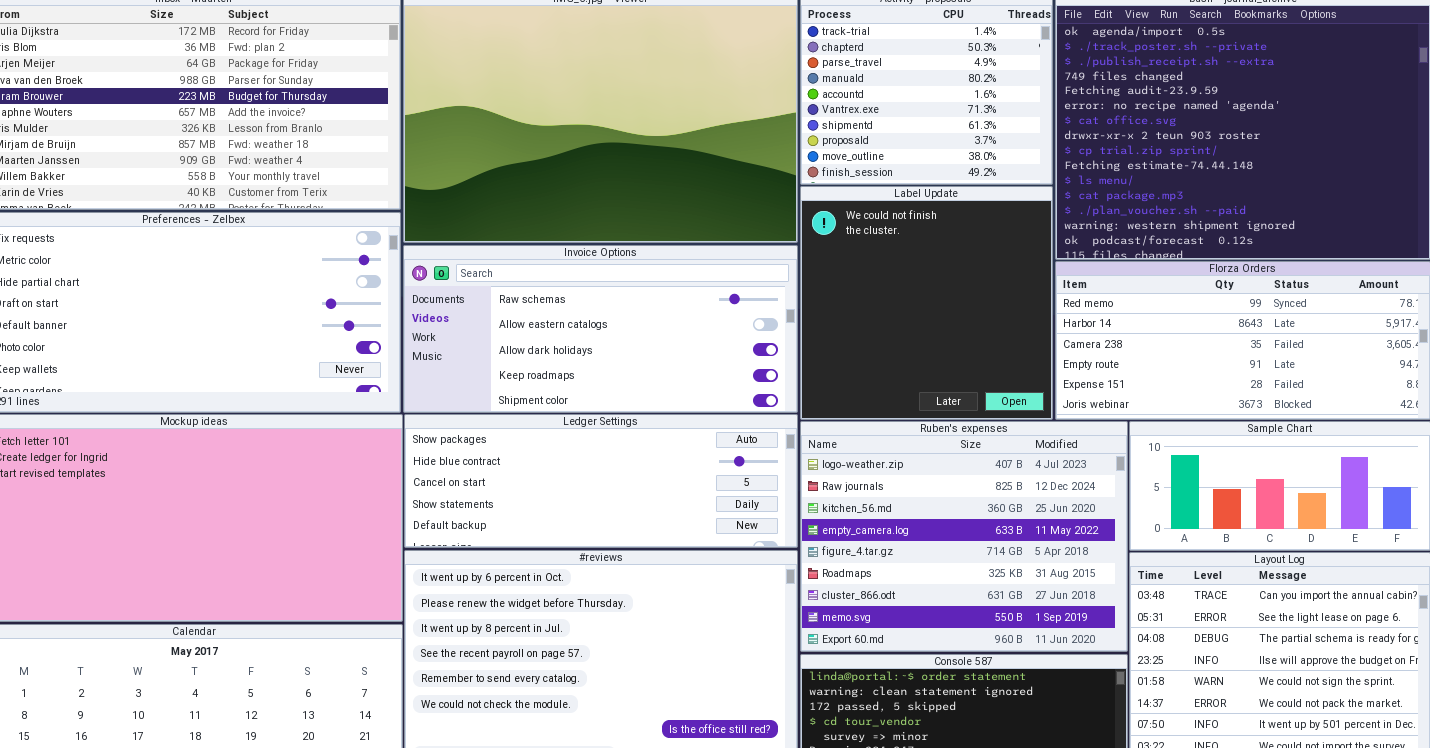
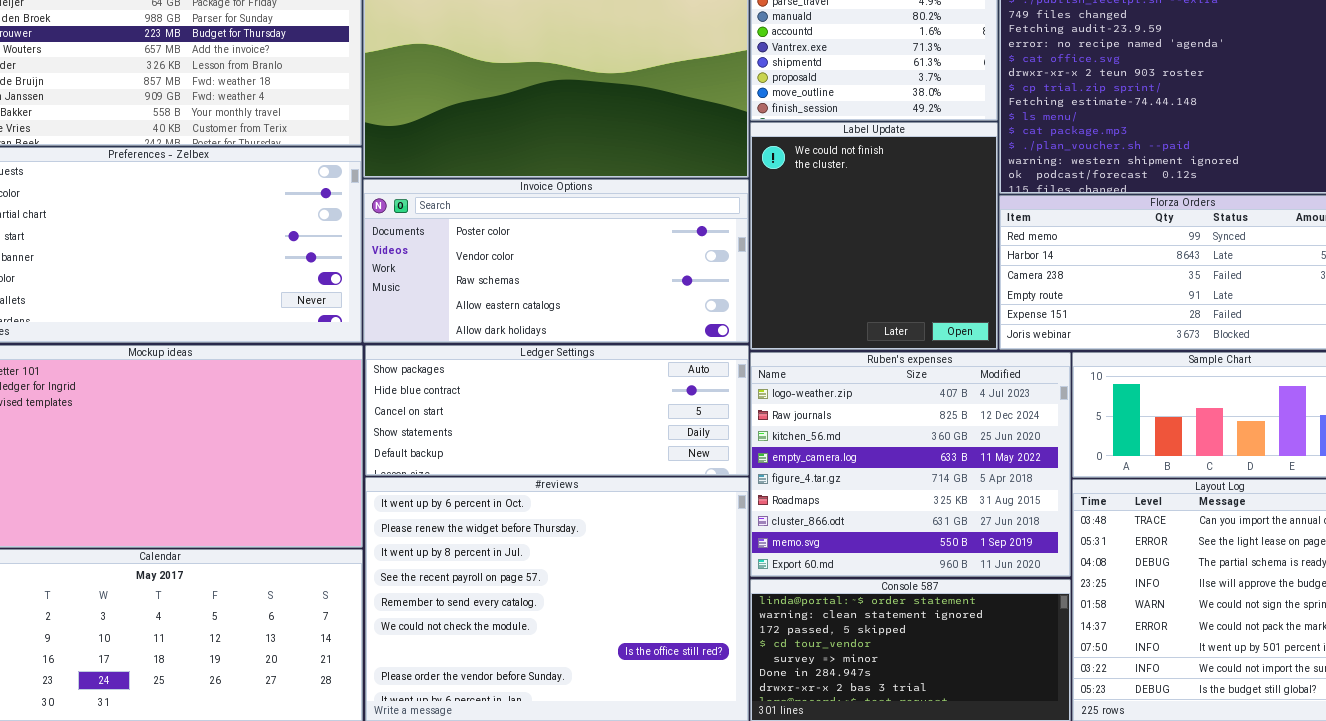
Invoice Options: [403,245,798,413] -> [363,179,749,343], scrolled up 2 rows

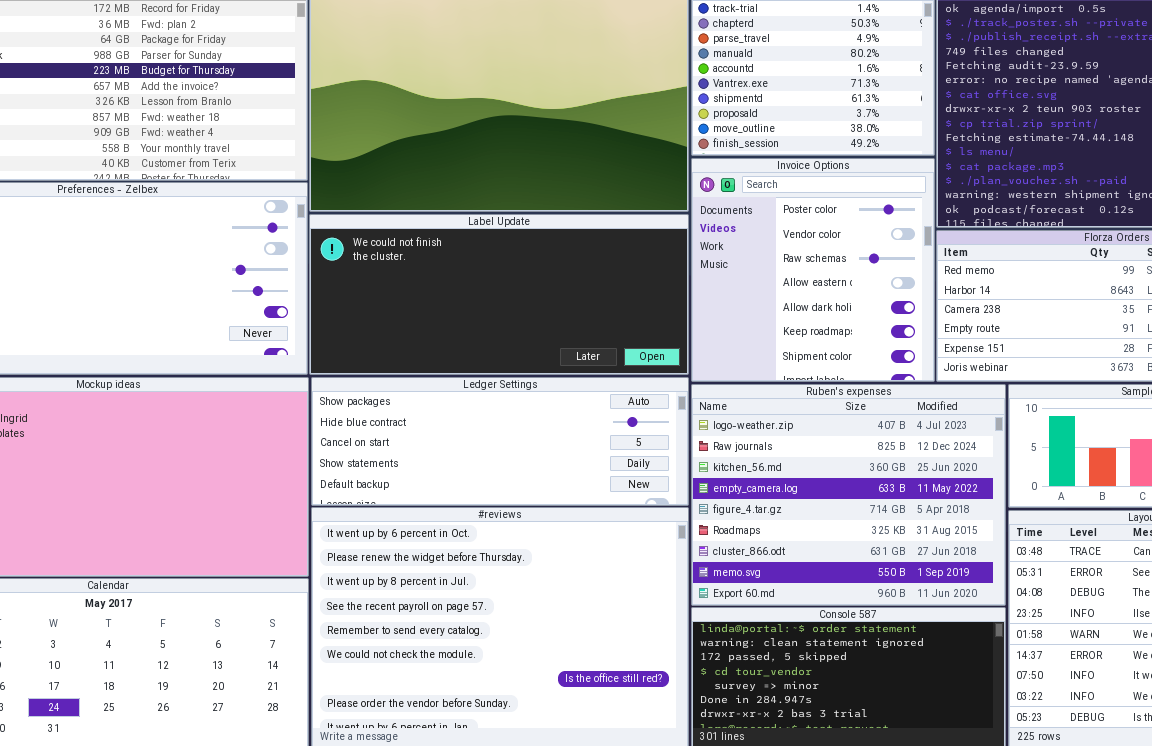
Label Update: [750,122,998,350] -> [309,214,689,375], moved, resized
Invoice Options: [363,179,749,343] -> [691,158,935,382], moved, resized

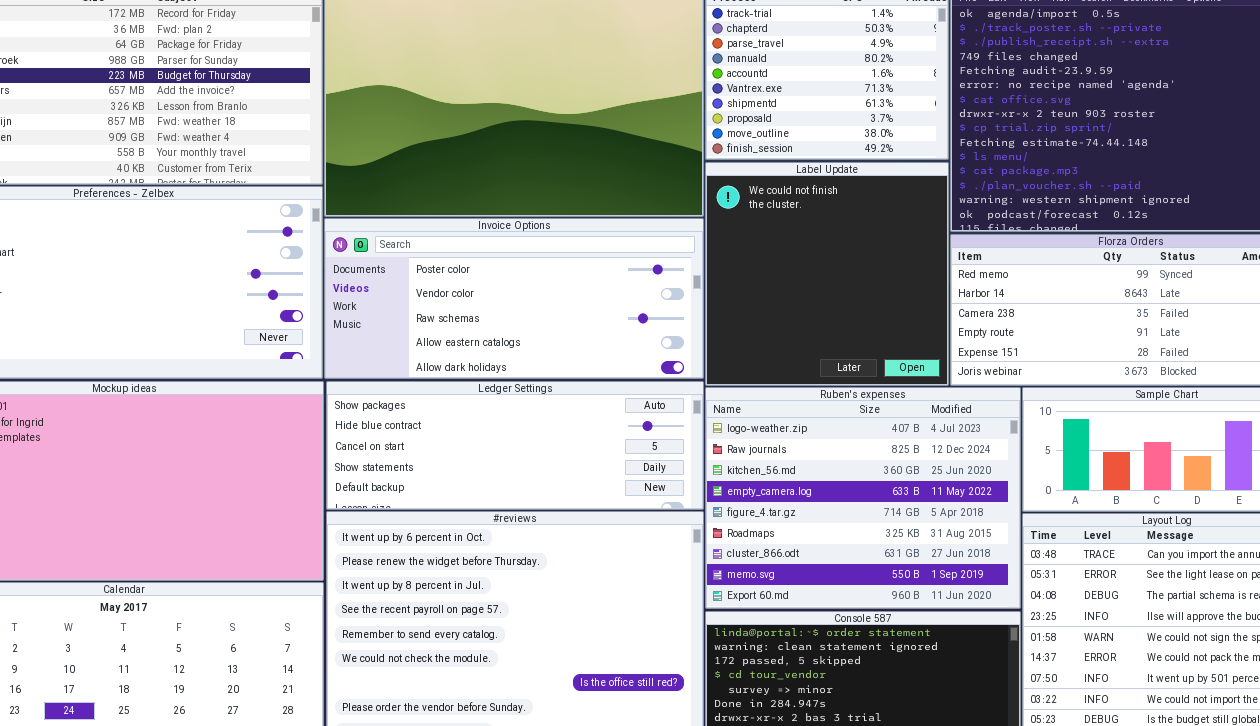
Invoice Options: [691,158,935,382] -> [324,218,704,379], moved, resized
Label Update: [309,214,689,375] -> [705,162,949,386], moved, resized

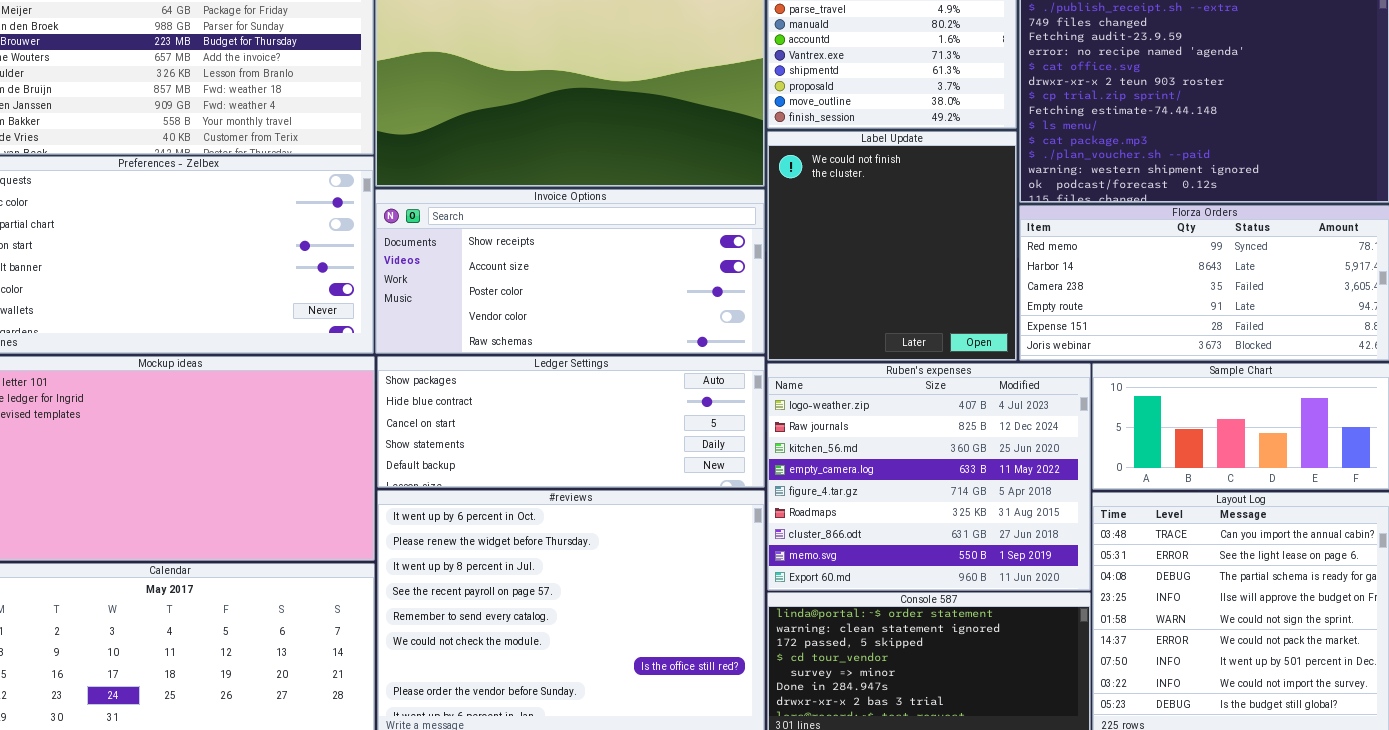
Invoice Options: [324,218,704,379] -> [375,189,765,354], scrolled up 2 rows

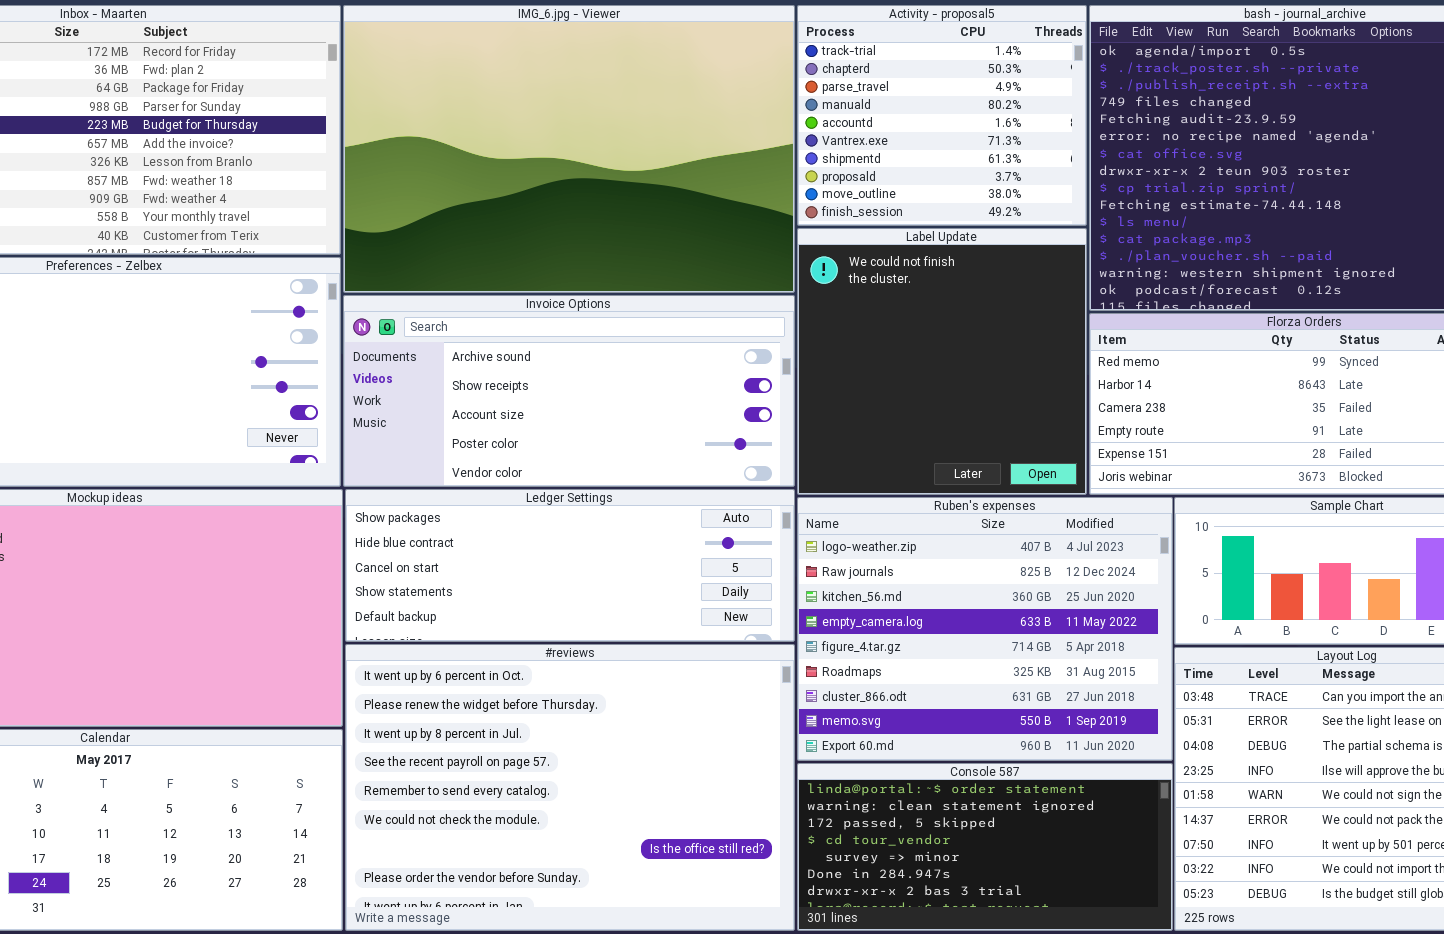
Invoice Options: [375,189,765,354] -> [343,295,795,487], scrolled up 1 row

